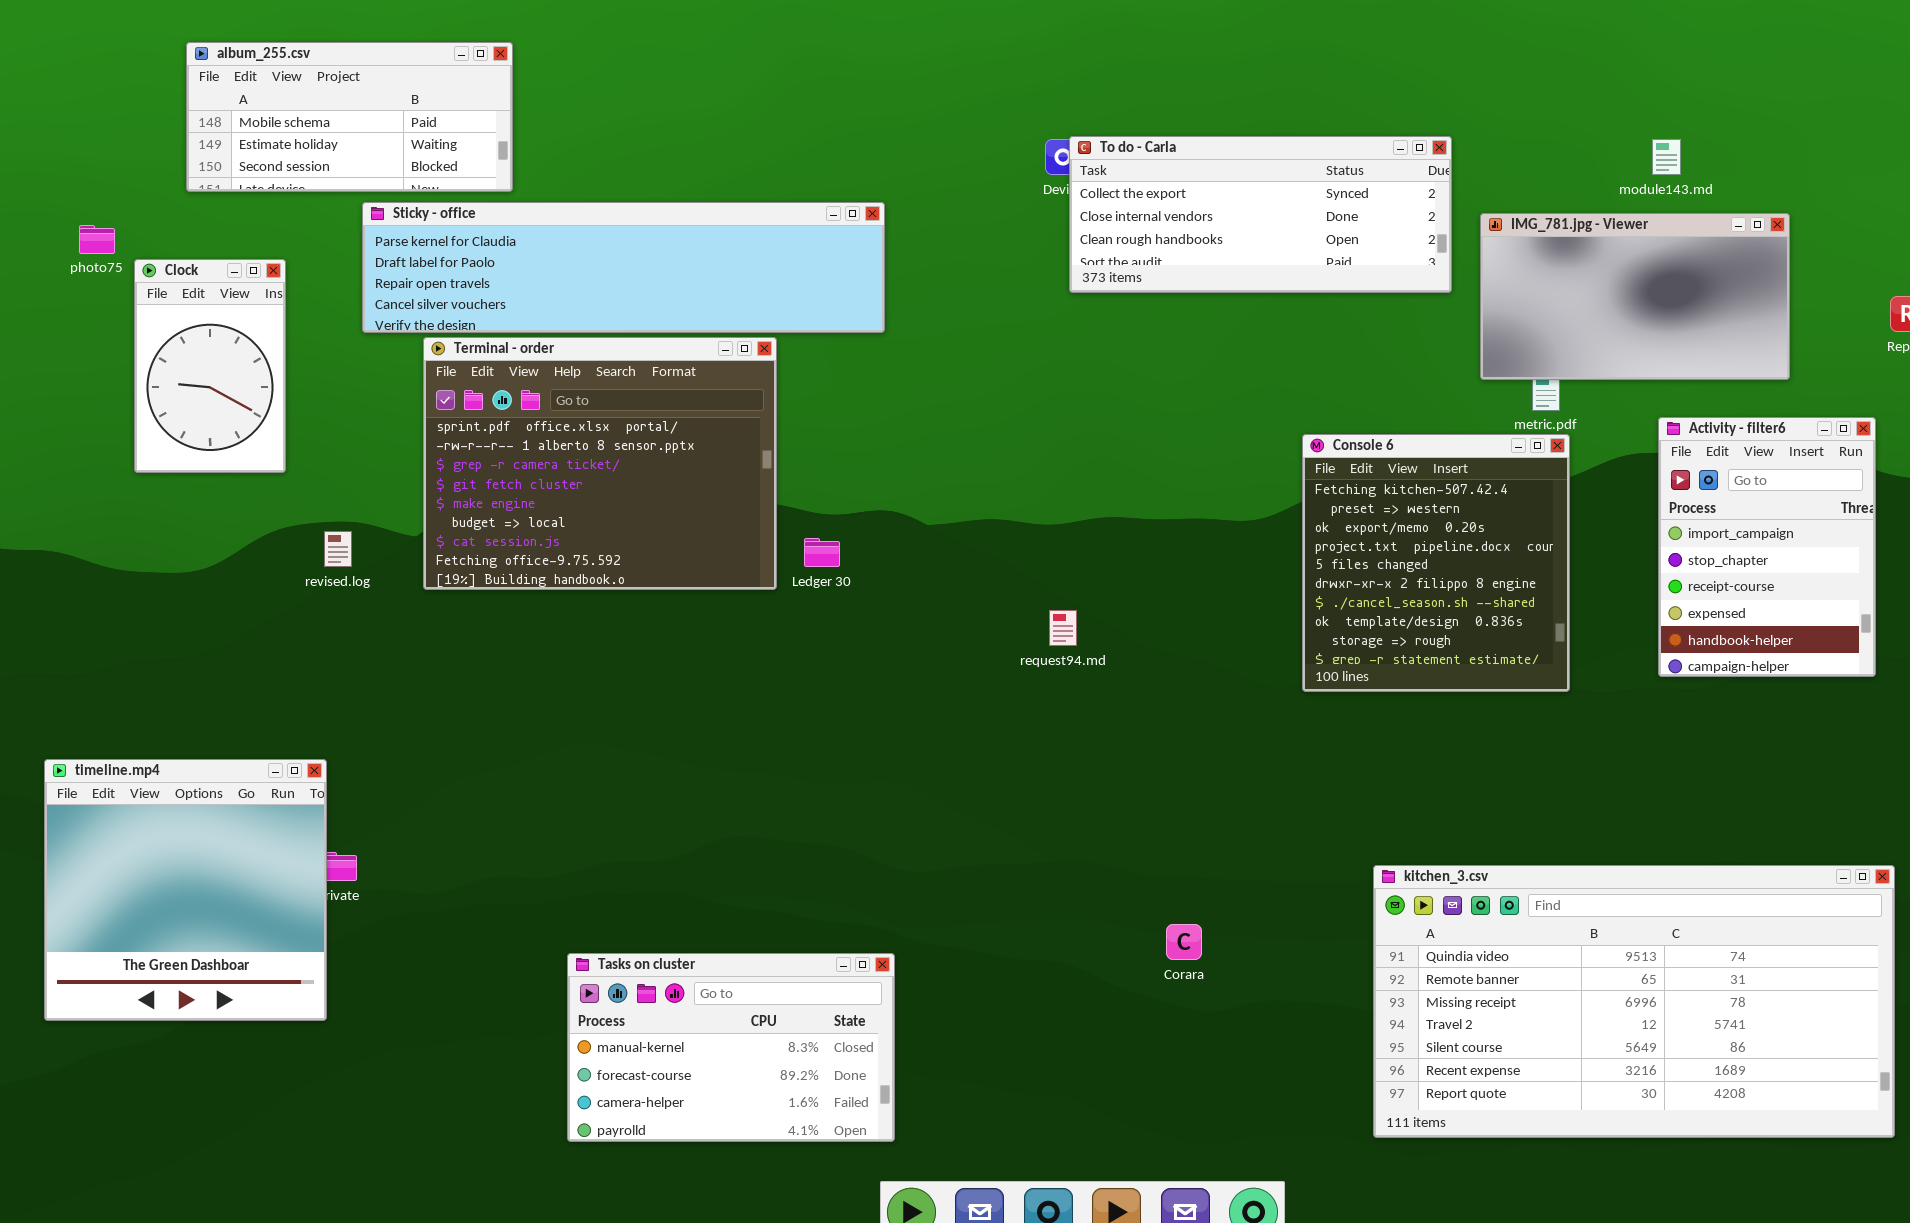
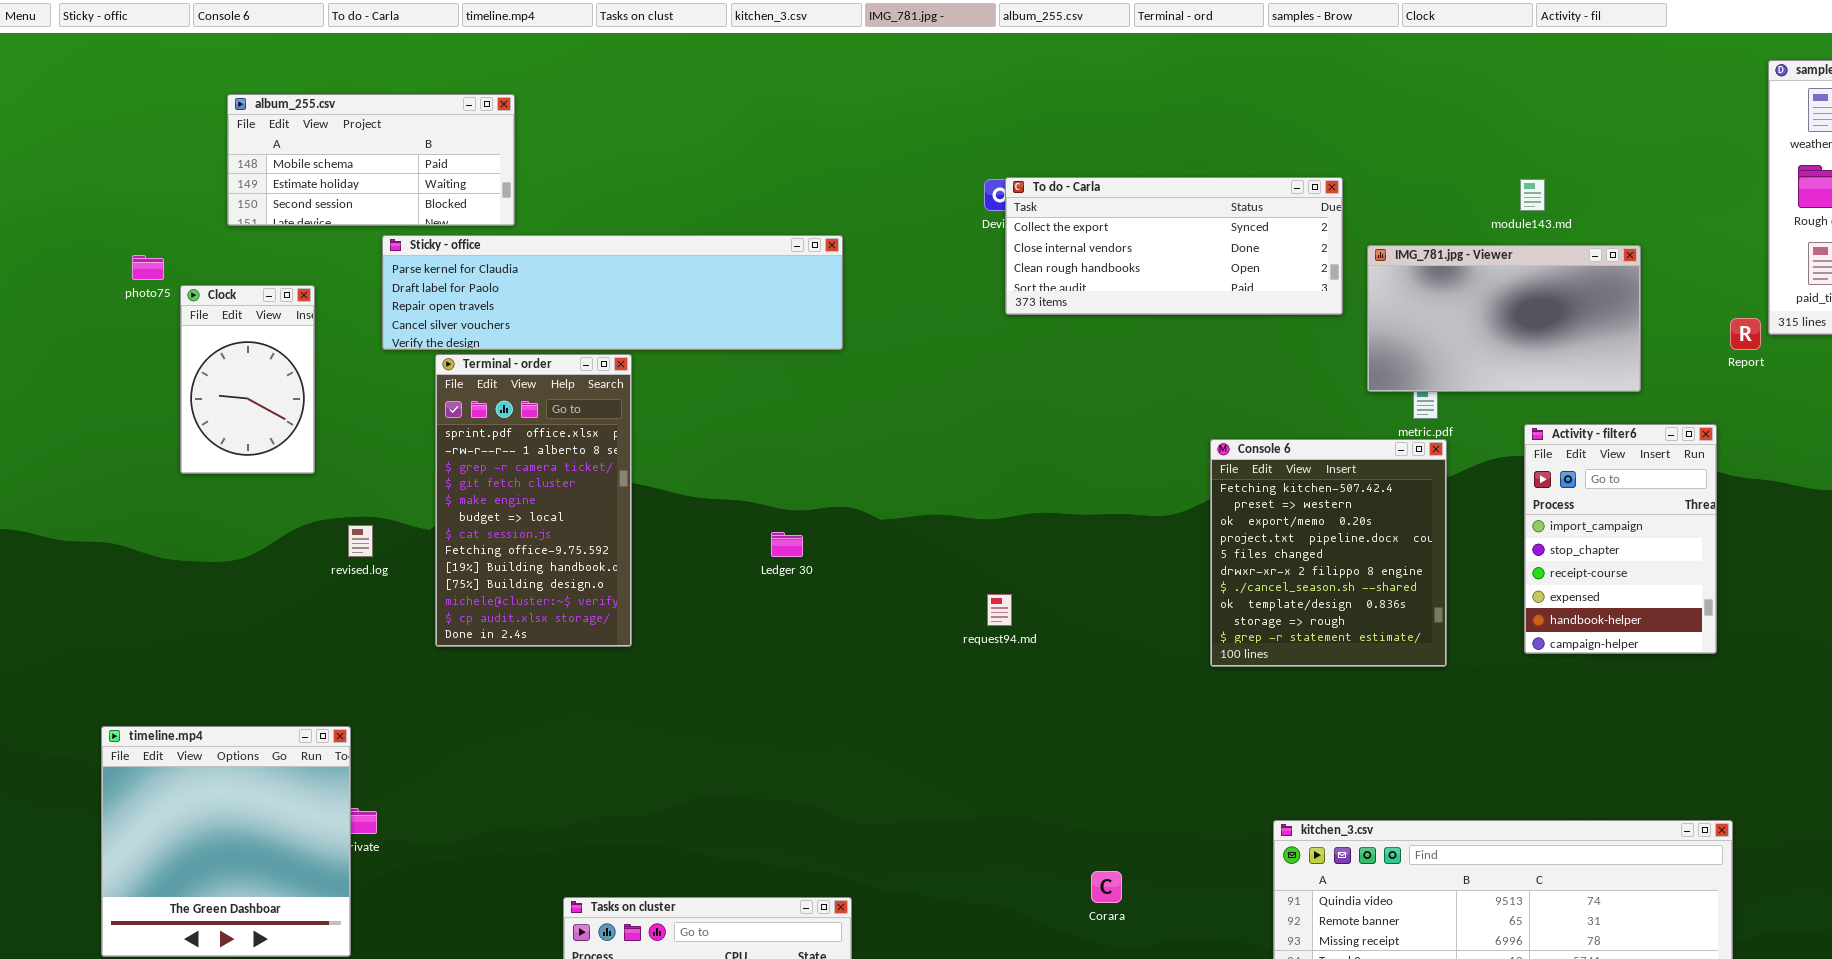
Terminal - order: [423,337,777,590] -> [435,354,632,647], resized

